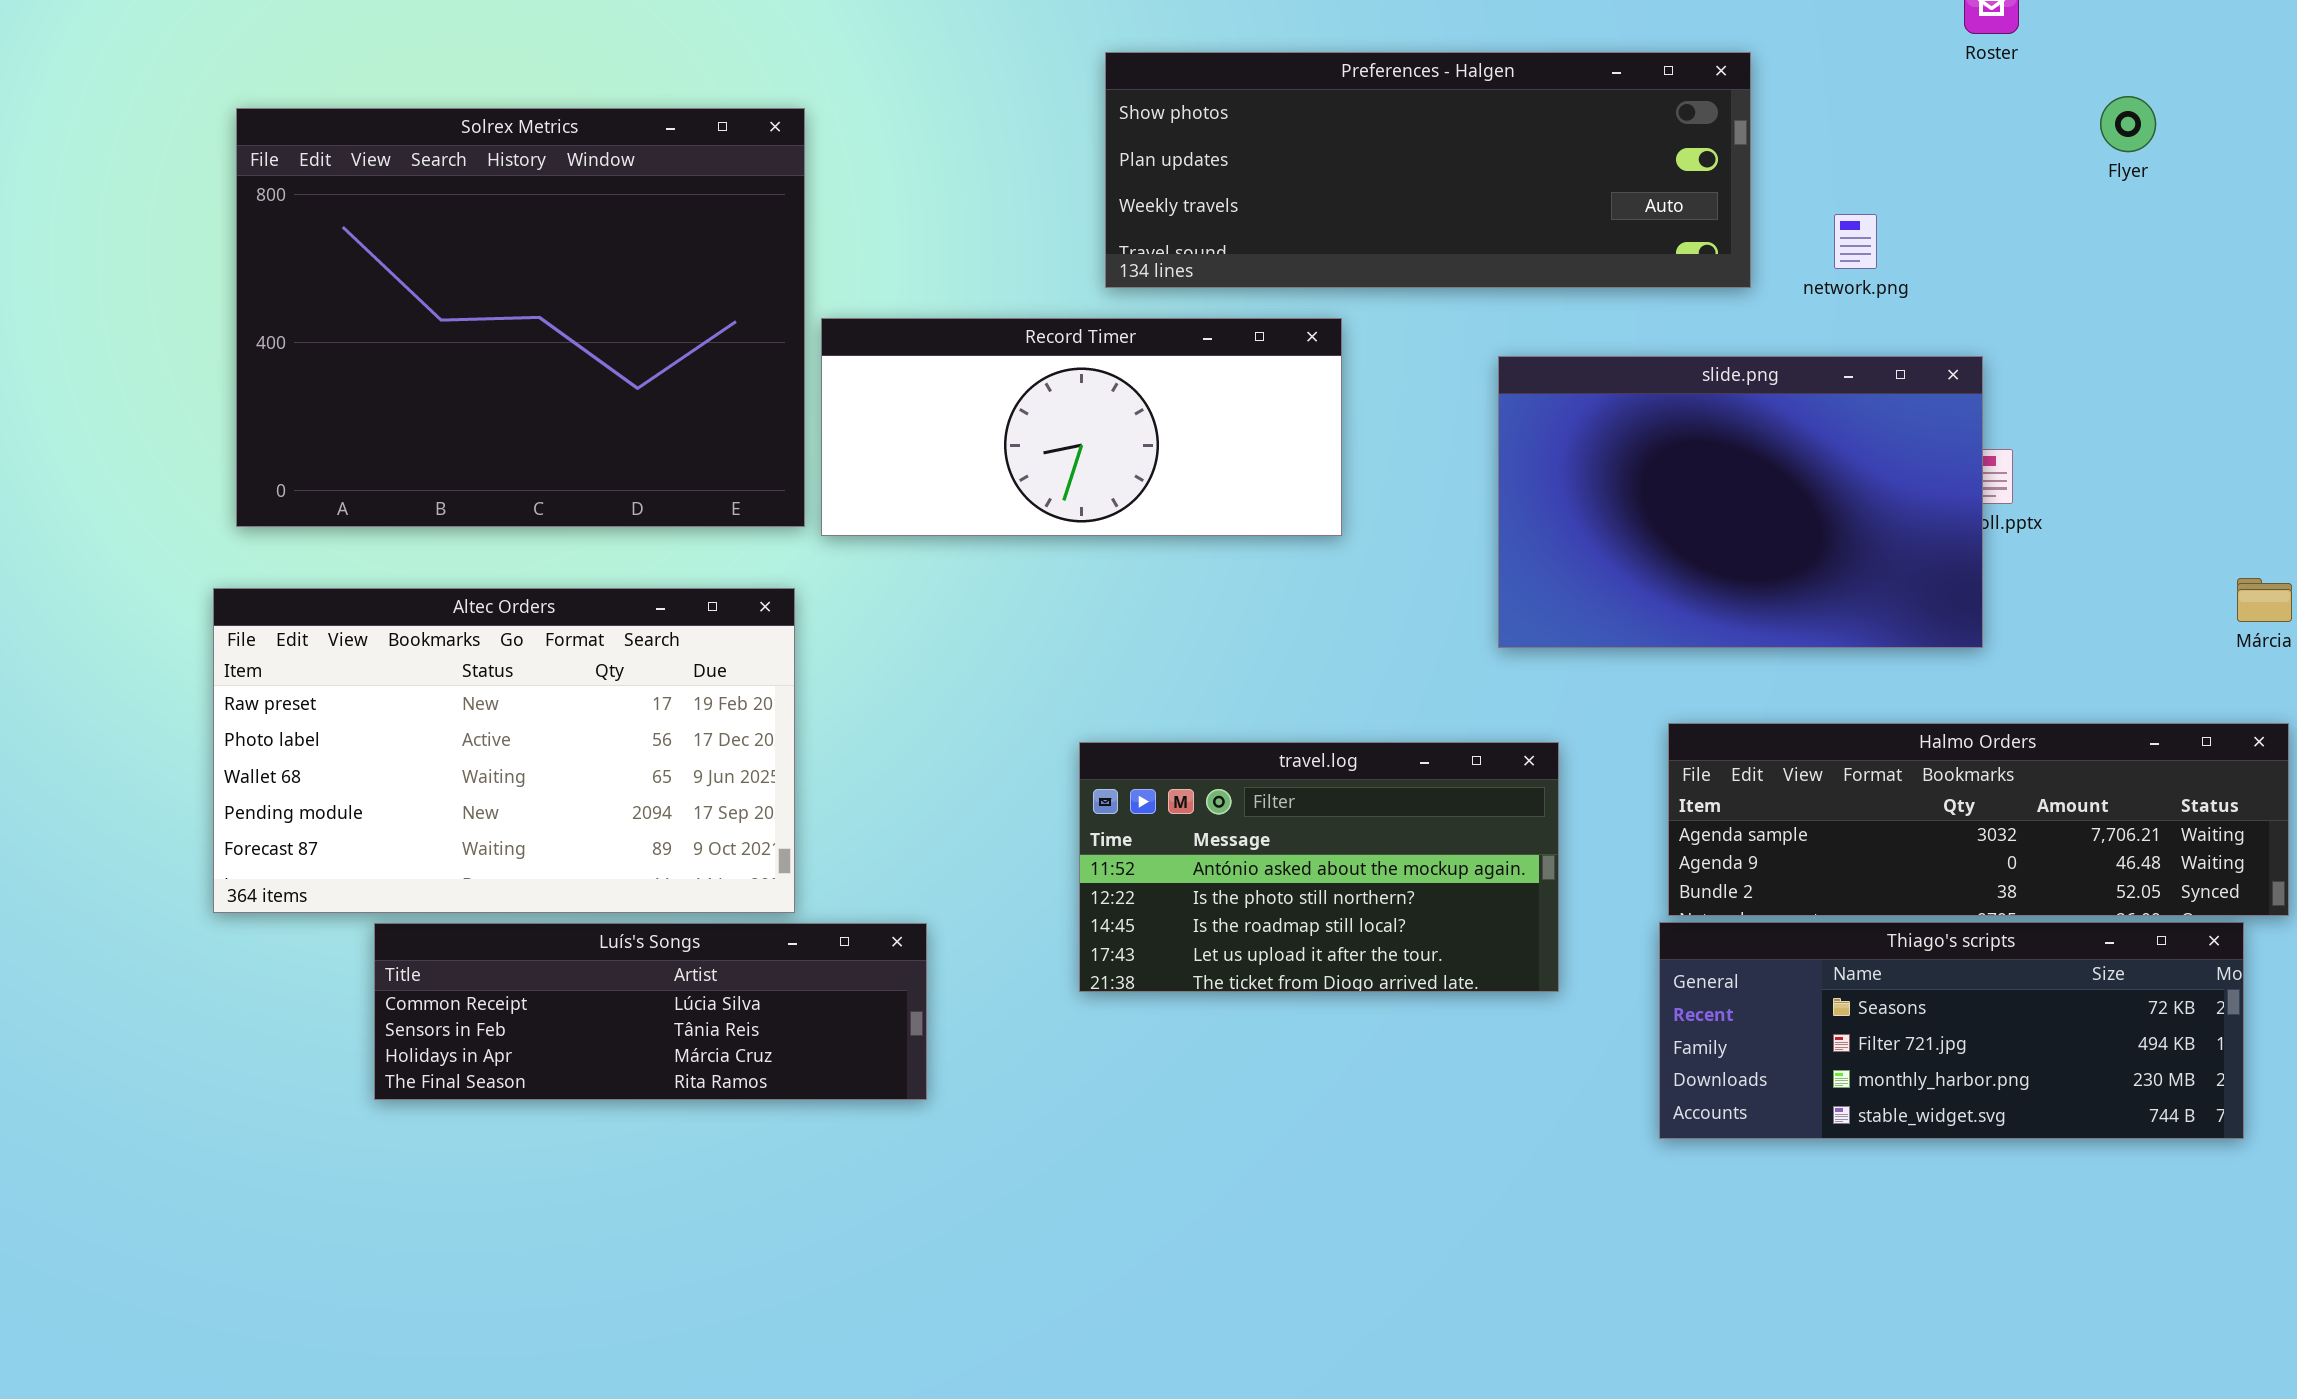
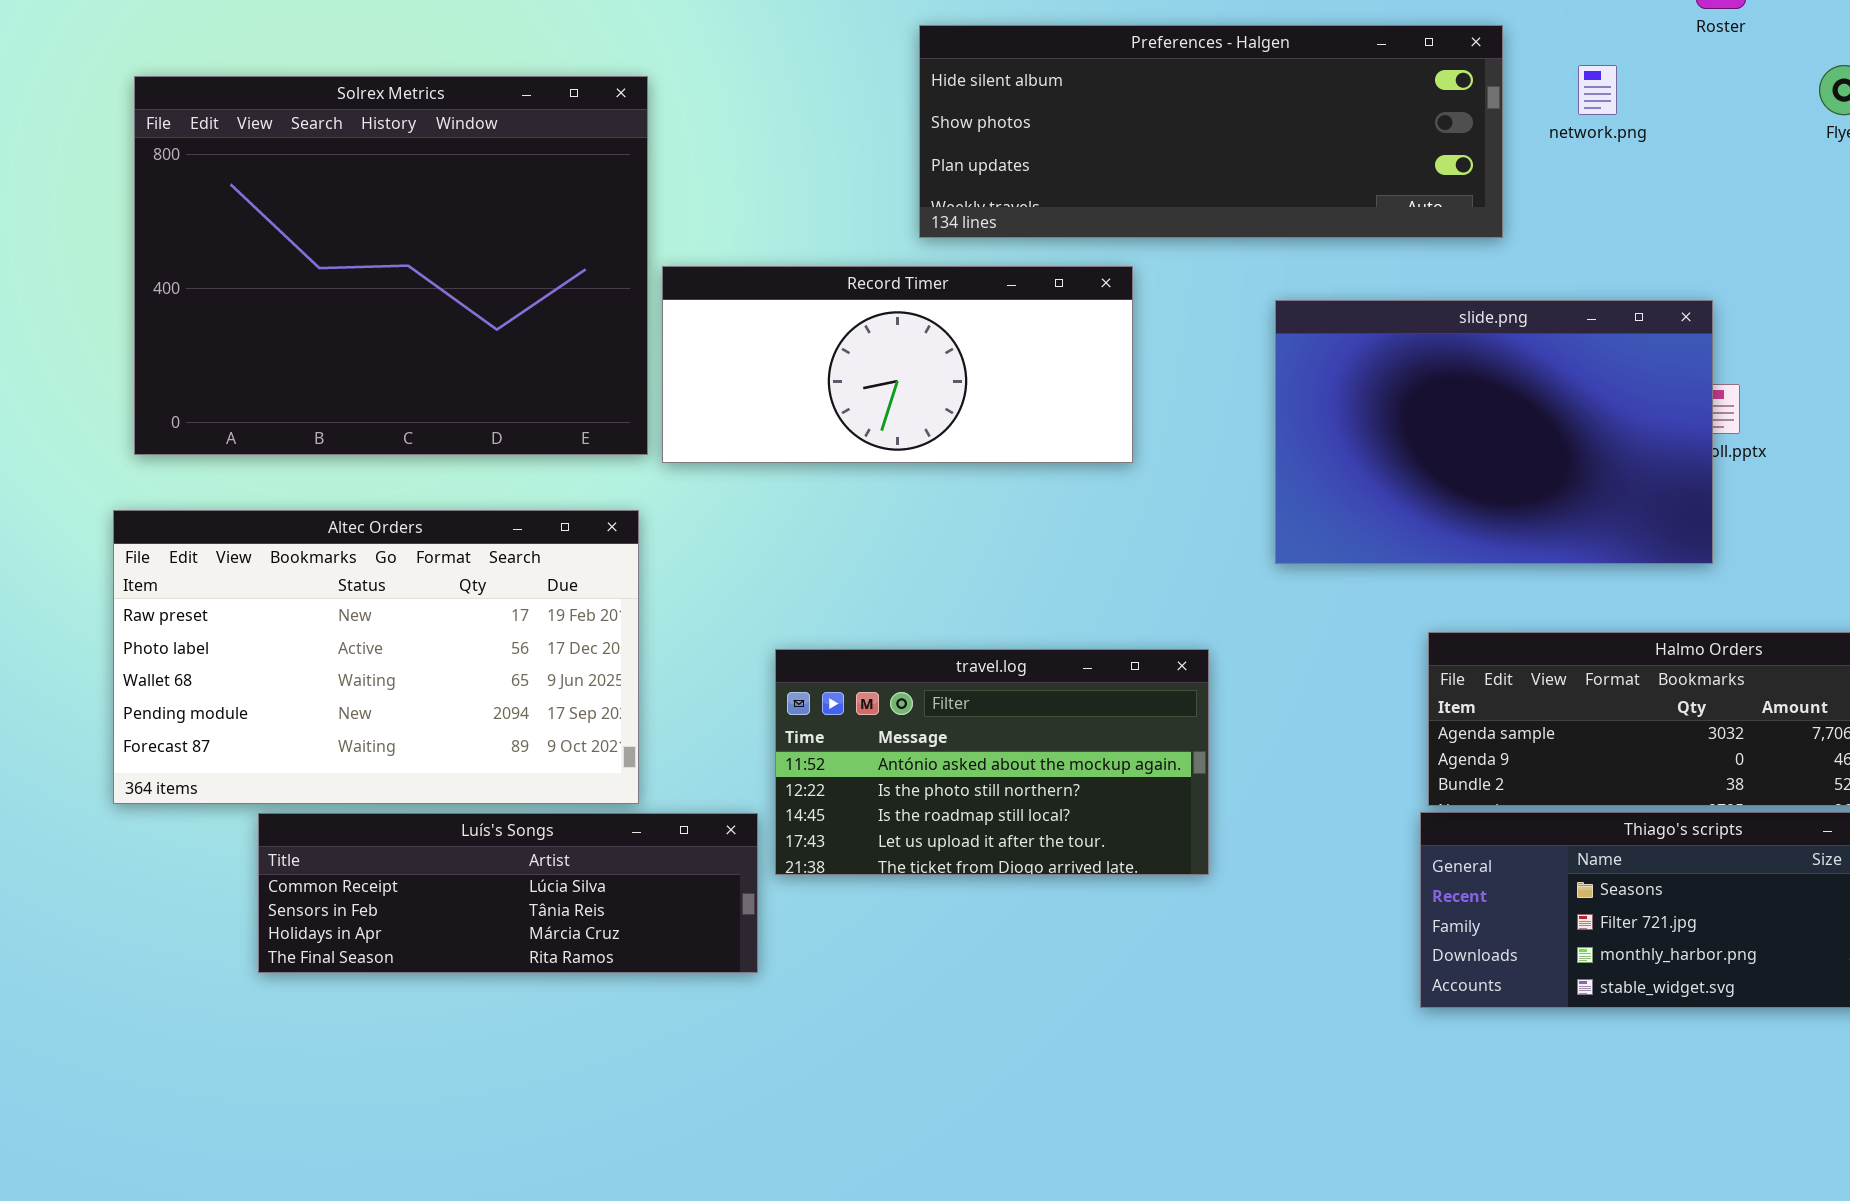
Preferences - Halgen: [1105,52,1751,288] -> [919,25,1503,238], scrolled up 1 row
network.png: [1834,214,1877,269] -> [1578,65,1617,115], moved
travel.log: [1079,742,1559,992] -> [775,649,1209,875], moved

